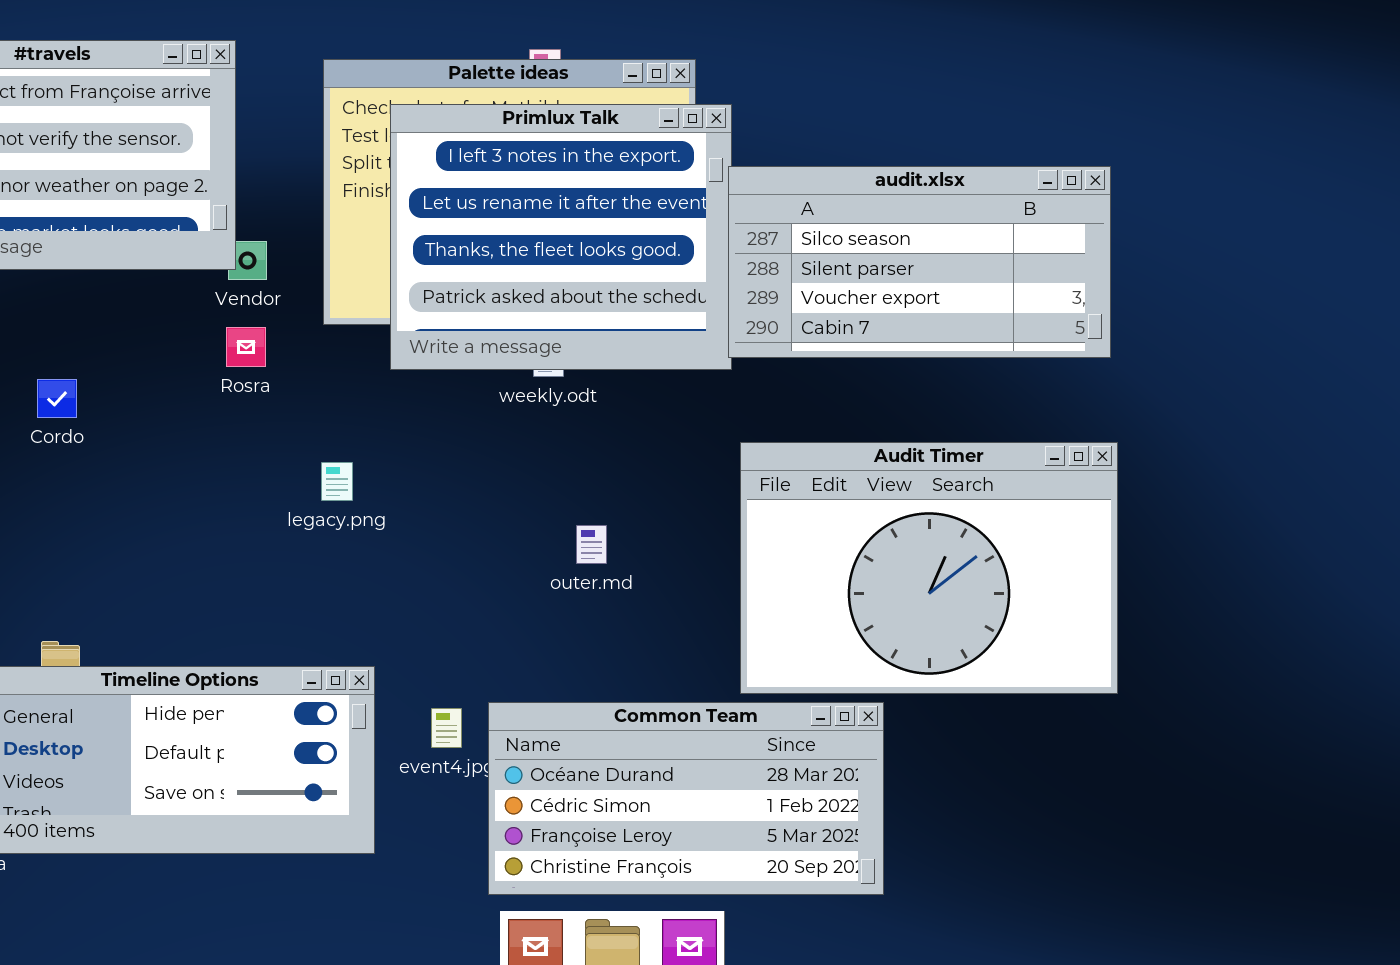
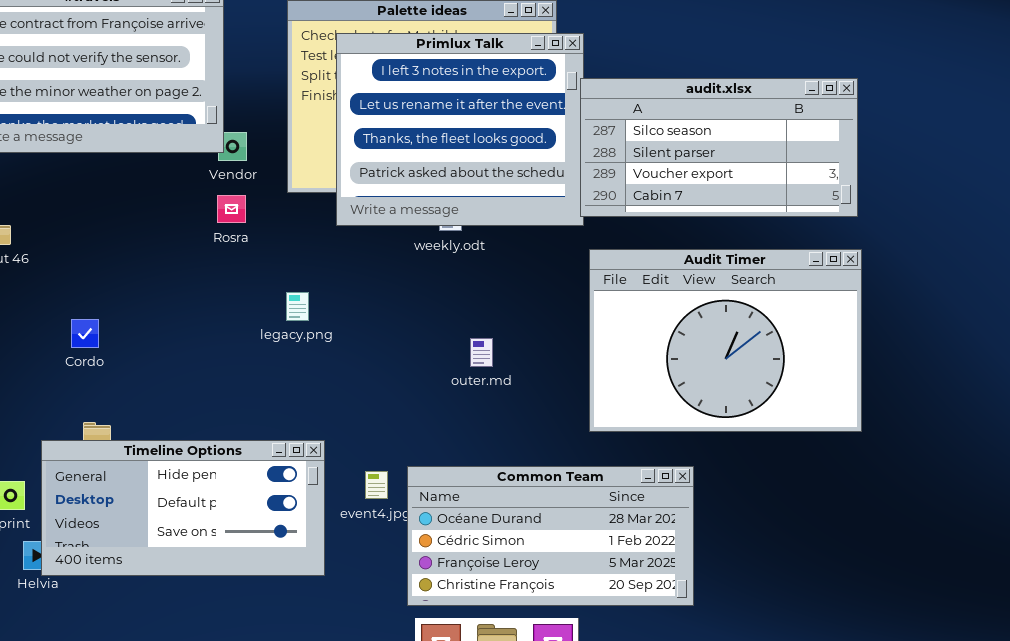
Cordo: [37,379,77,418] -> [71,319,99,348], moved
Audit Timer: [740,442,1118,694] -> [589,249,862,432], moved

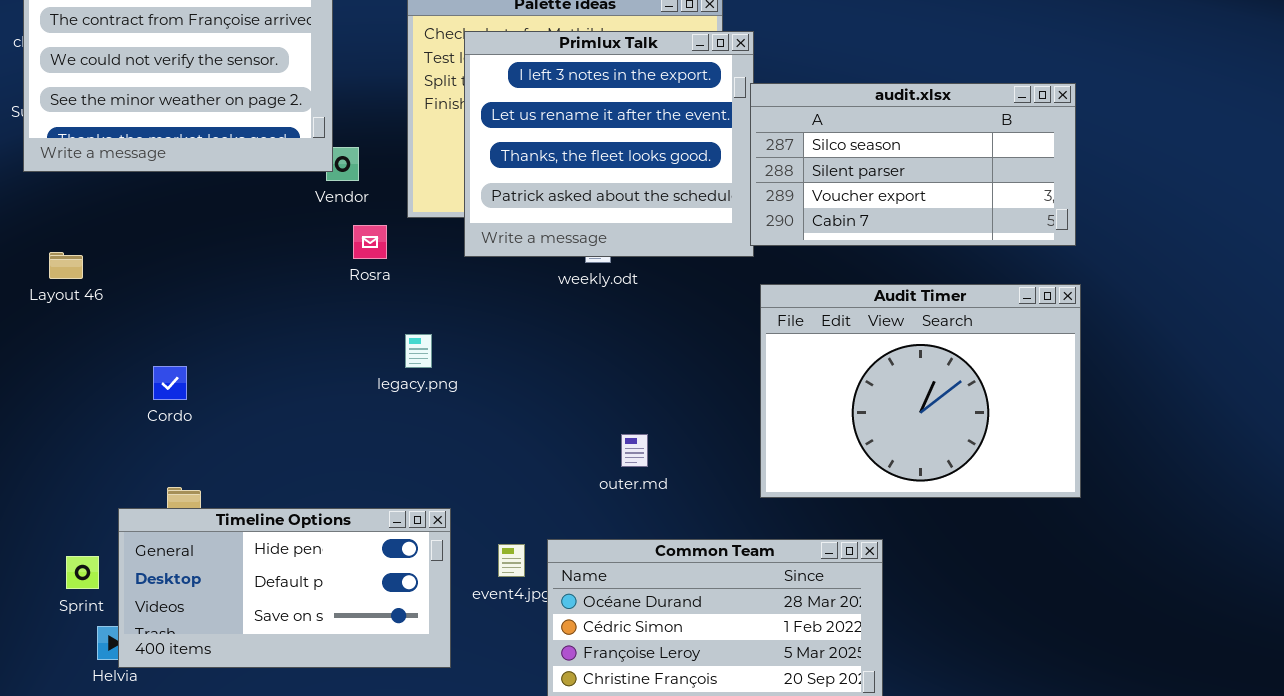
Rosra: [217,195,246,223] -> [353,225,387,259], moved
outer.md: [470,338,493,367] -> [621,434,648,467], moved

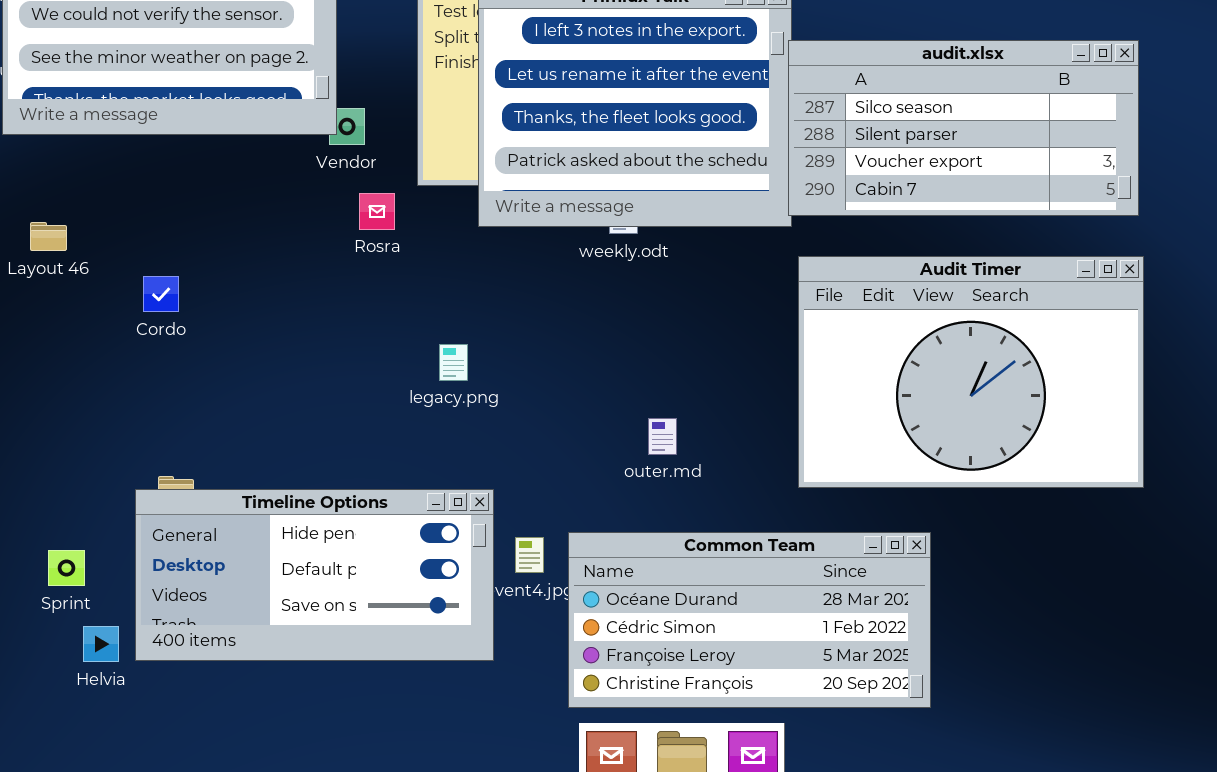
legacy.png: [405,334,432,368] -> [439,344,468,381], moved
Cordo: [153,366,187,400] -> [143,276,179,312], moved
Timeline Options: [118,508,451,668] -> [135,489,494,661], moved

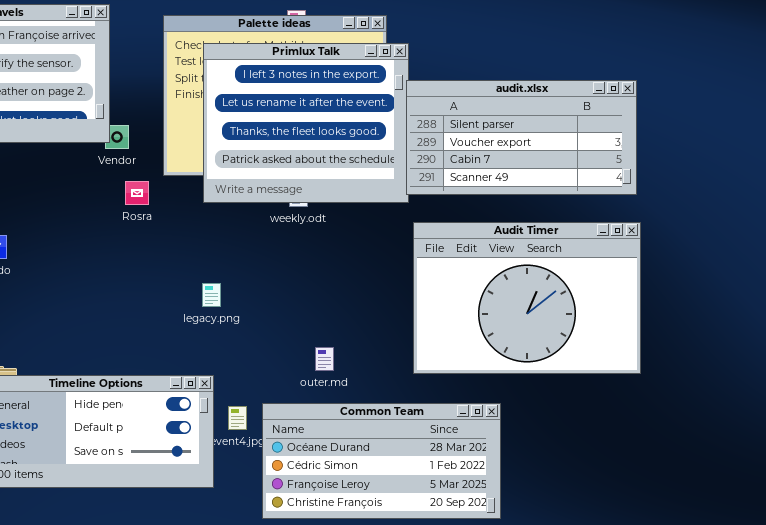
audit.xlsx: [788,40,1139,216] -> [406,80,637,195], scrolled down 1 row
legacy.png: [439,344,468,381] -> [202,283,221,307], moved
outer.md: [648,418,677,455] -> [315,347,334,371], moved

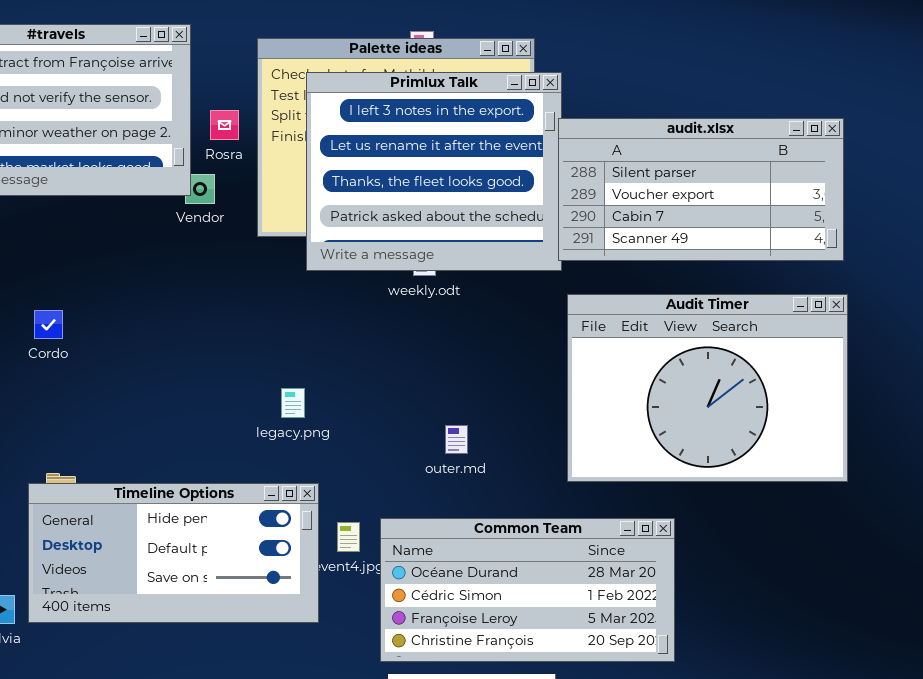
Rosra: [125,181,149,205] -> [210,110,239,140], moved
legacy.png: [202,283,221,307] -> [281,388,305,418], moved
outer.md: [315,347,334,371] -> [445,425,468,454], moved

